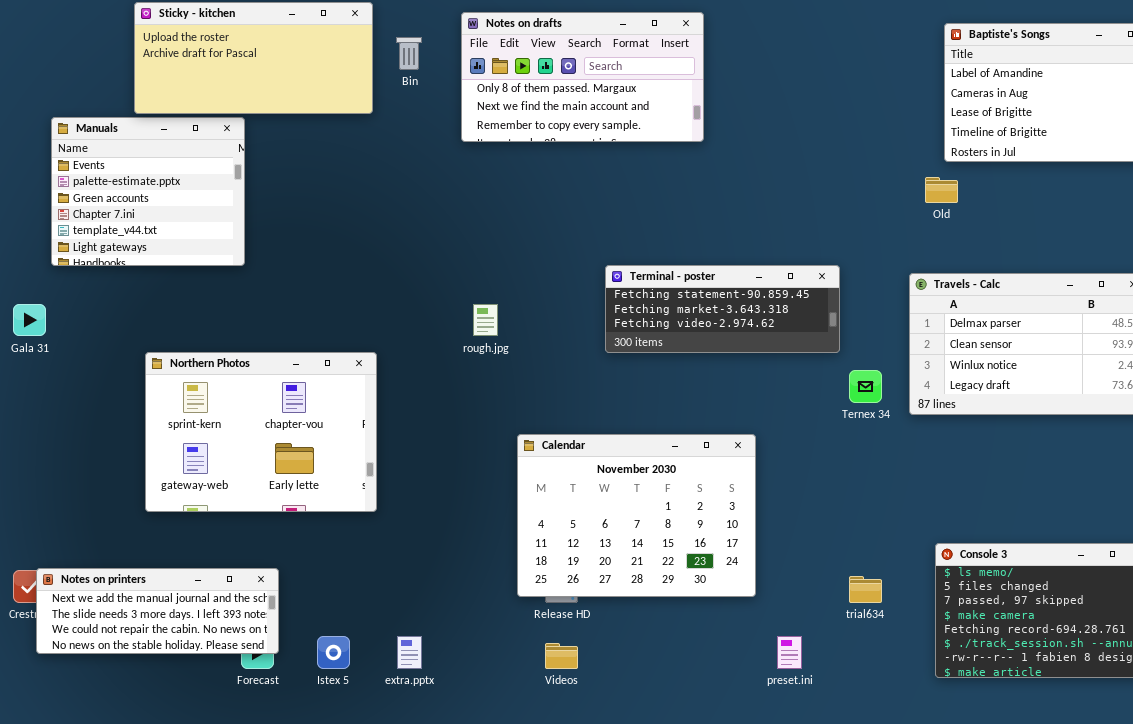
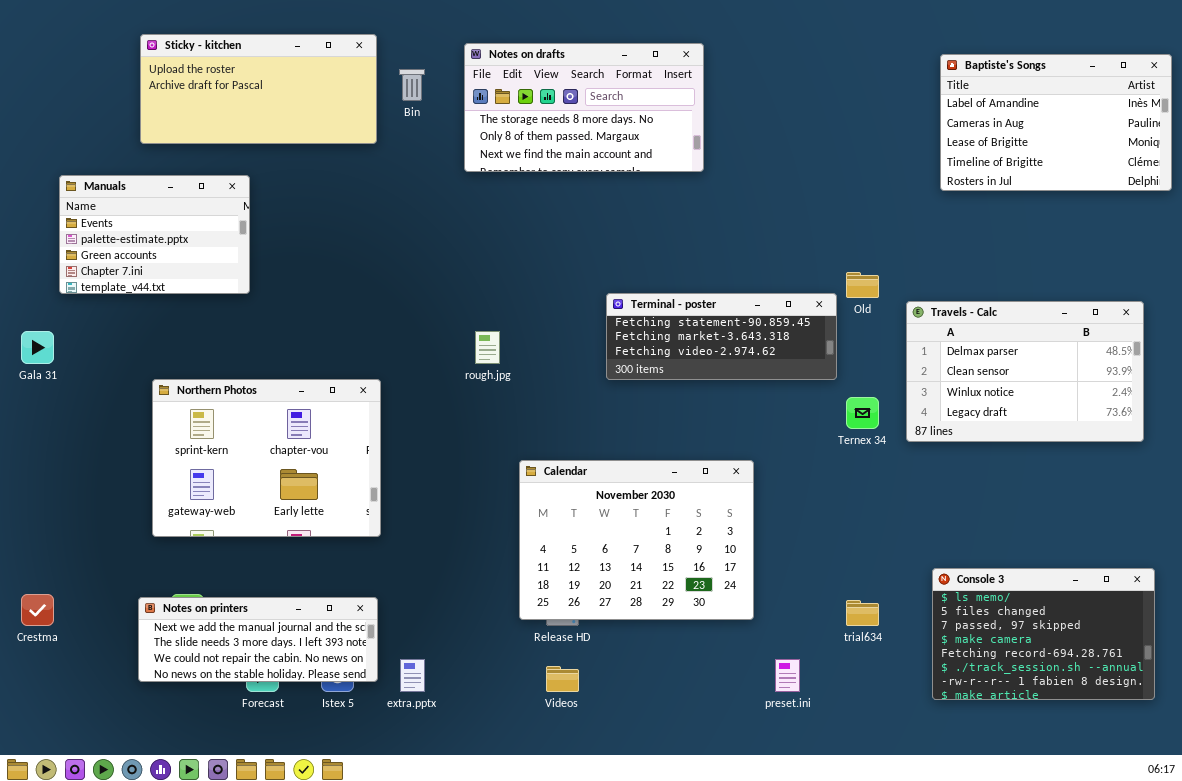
Notes on drafts: [461,12,704,142] -> [464,43,704,172], scrolled up 1 row
Manuals: [51,117,245,266] -> [59,175,250,294], resized
Old: [925,177,958,203] -> [846,272,879,298], moved
Notes on printers: [36,568,279,654] -> [138,597,378,682], moved

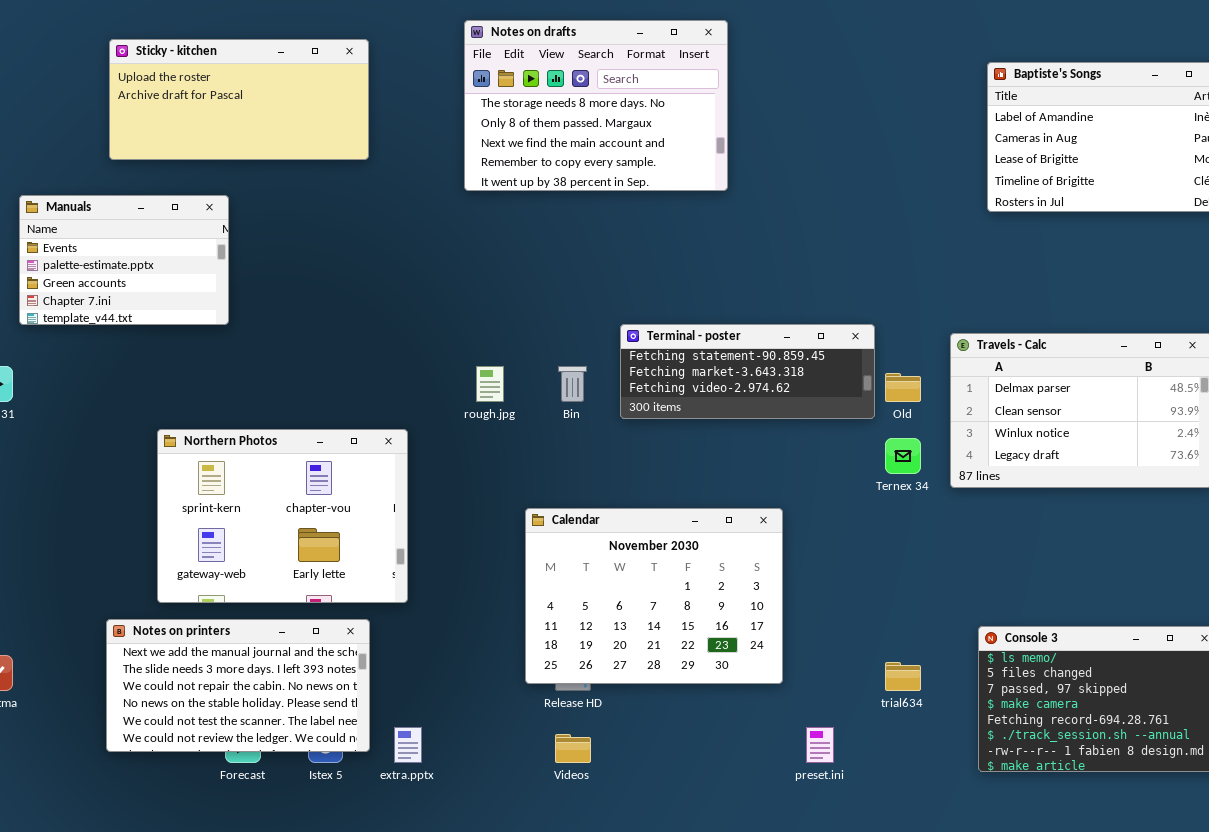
Notes on drafts: [464,43,704,172] -> [464,20,728,191], resized
Bin: [399,69,425,101] -> [558,366,587,402], moved
Old: [846,272,879,298] -> [885,373,921,402], moved
Northern Photos: [152,379,381,537] -> [157,429,408,603], moved
Notes on printers: [138,597,378,682] -> [106,619,370,752], resized

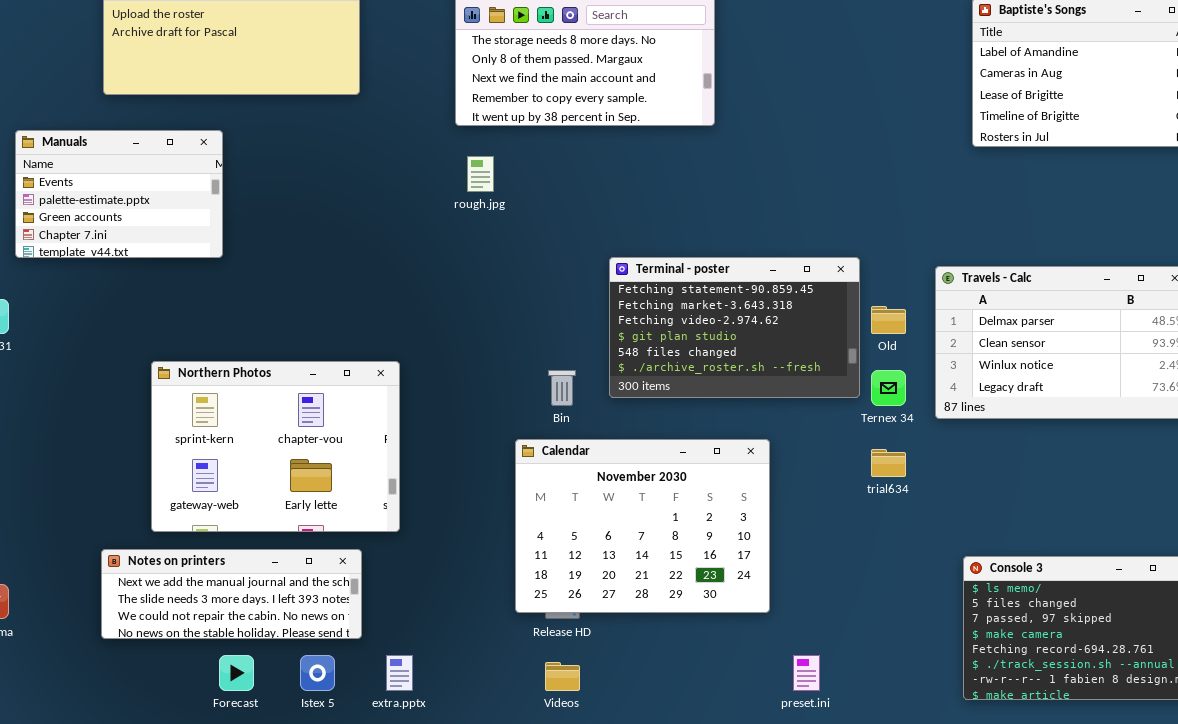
Terminal - poster: [620,324,875,419] -> [609,257,860,398], resized
rough.jpg: [476,366,504,402] -> [467,156,494,192], moved
Bin: [558,366,587,402] -> [548,370,576,406], moved
Notes on printers: [106,619,370,752] -> [101,549,362,639], resized
trial634: [885,662,921,691] -> [871,449,906,477], moved

